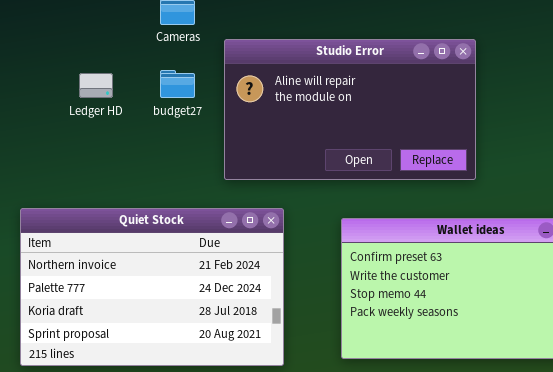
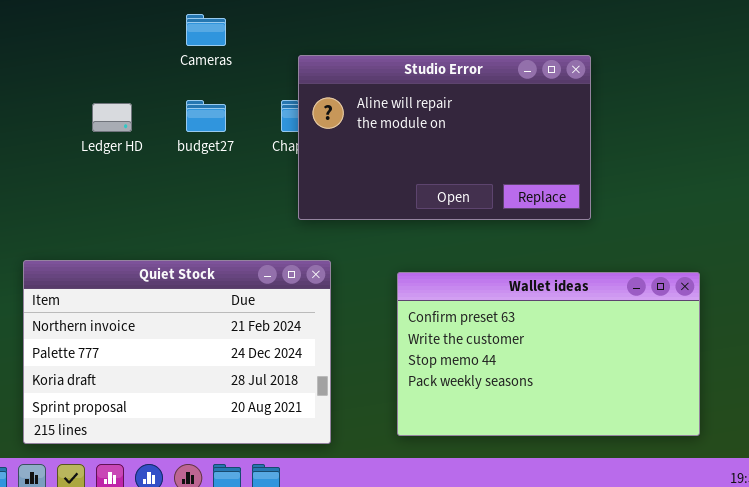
Studio Error: [224,39,476,180] -> [298,55,591,220], moved

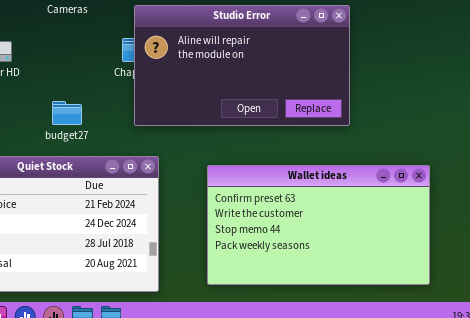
budget27: [186,100,226,132] -> [52,101,82,125], moved

